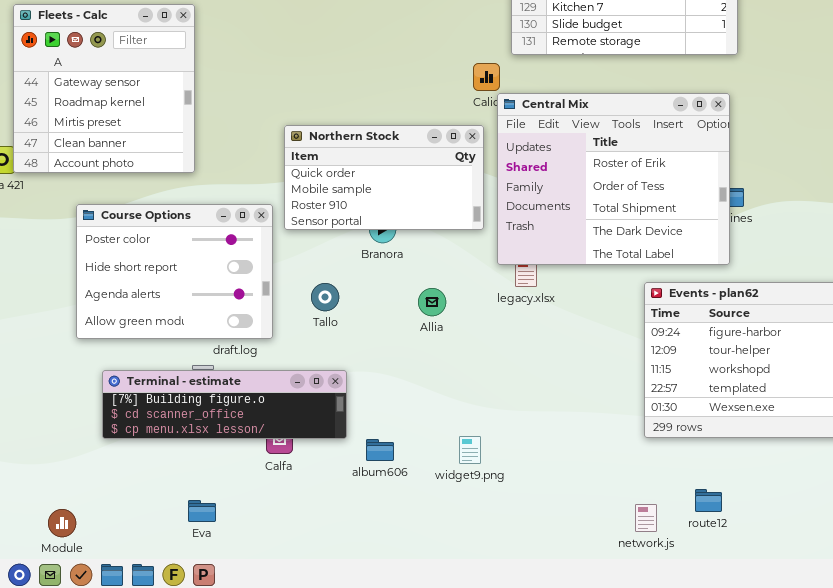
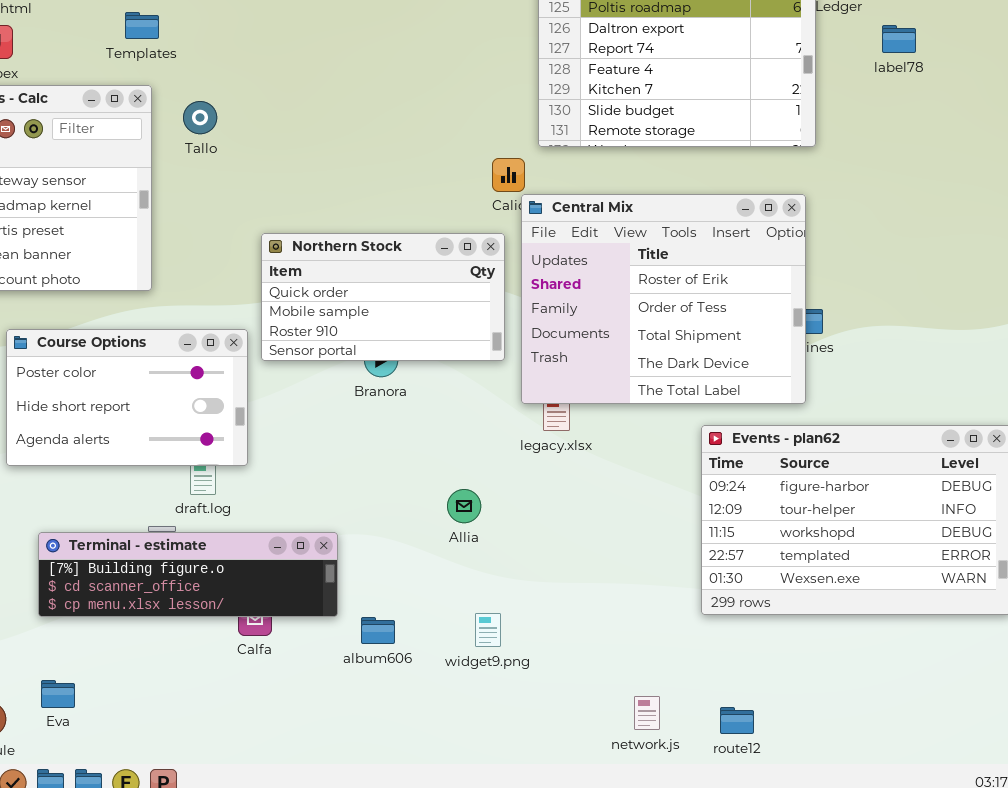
Course Options: [76,204,273,339] -> [6,329,248,466], resized
Tallo: [311,283,339,311] -> [183,101,217,134], moved
Allia: [418,288,446,316] -> [447,489,481,523], moved
route12: [695,489,722,512] -> [720,707,754,734], moved
Eva: [188,500,216,522] -> [41,680,75,708], moved
network.js: [635,504,657,532] -> [634,696,660,730], moved

